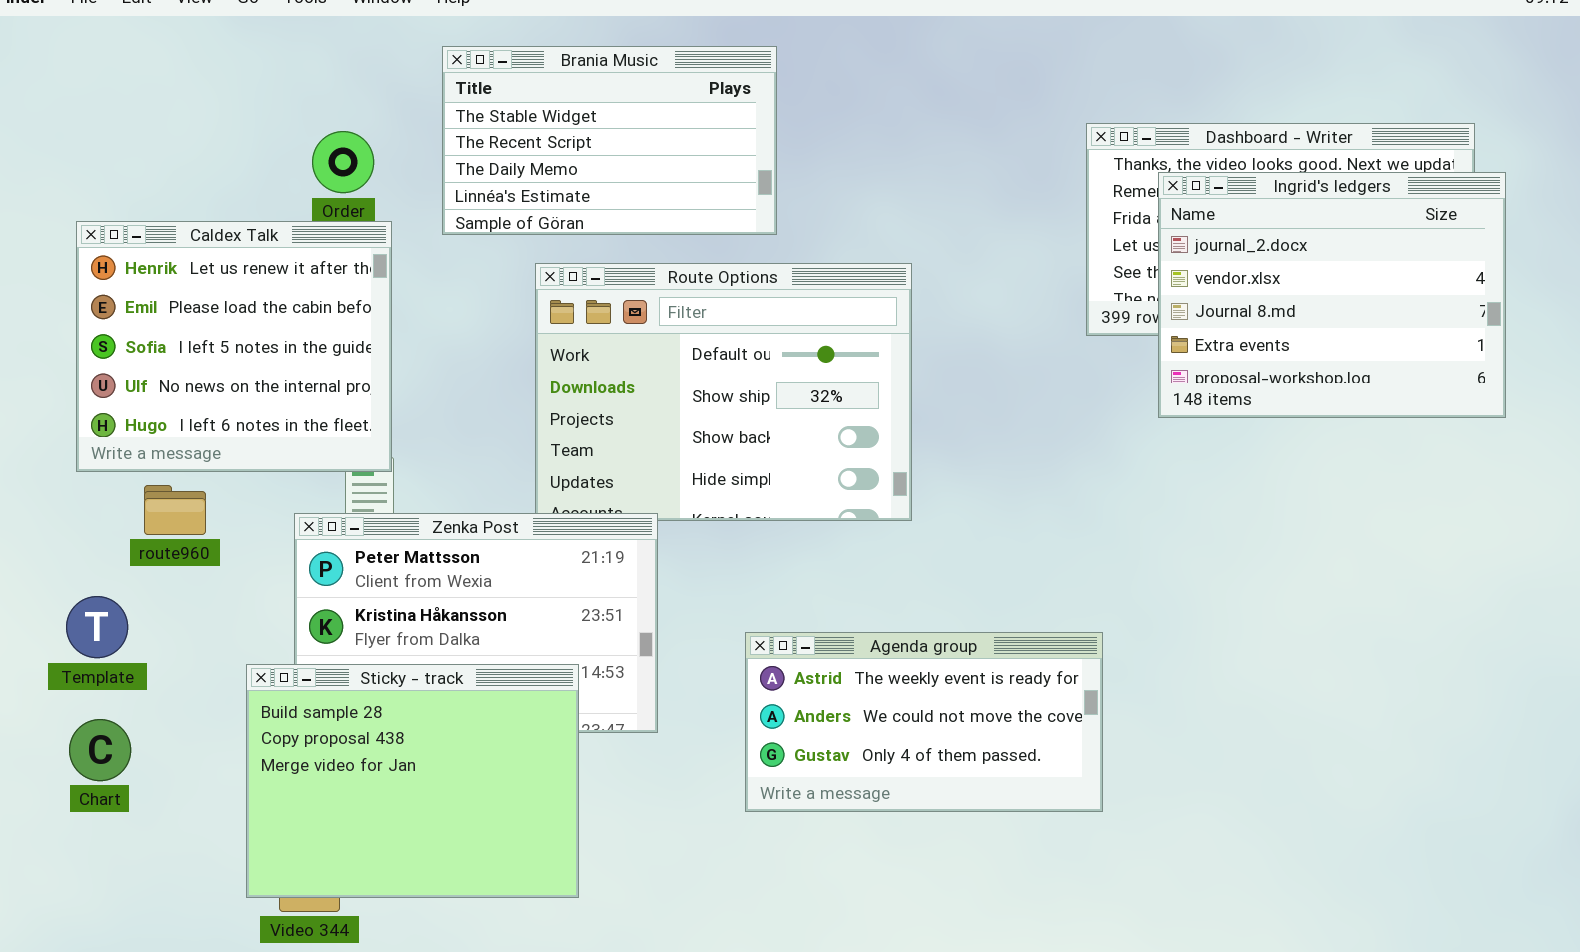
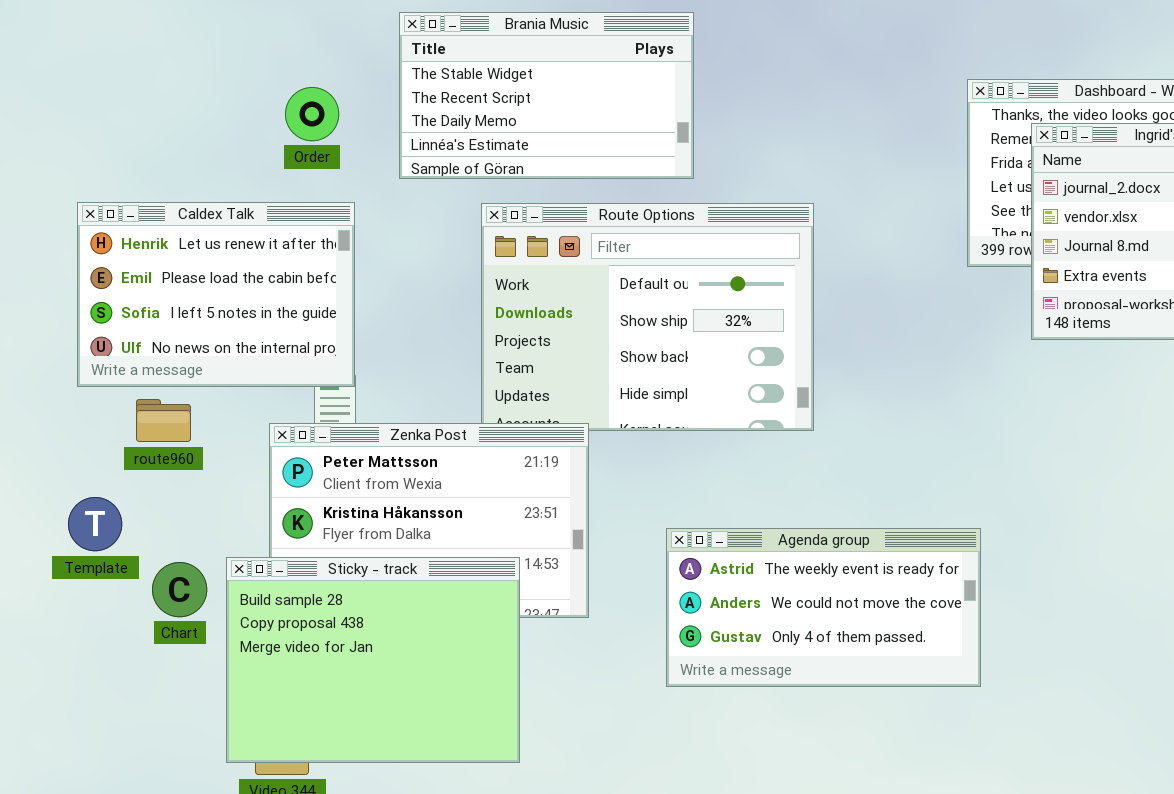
Caldex Talk: [76,221,392,472] -> [77,202,355,387], resized
Chart: [69,719,131,781] -> [152,562,207,617], moved

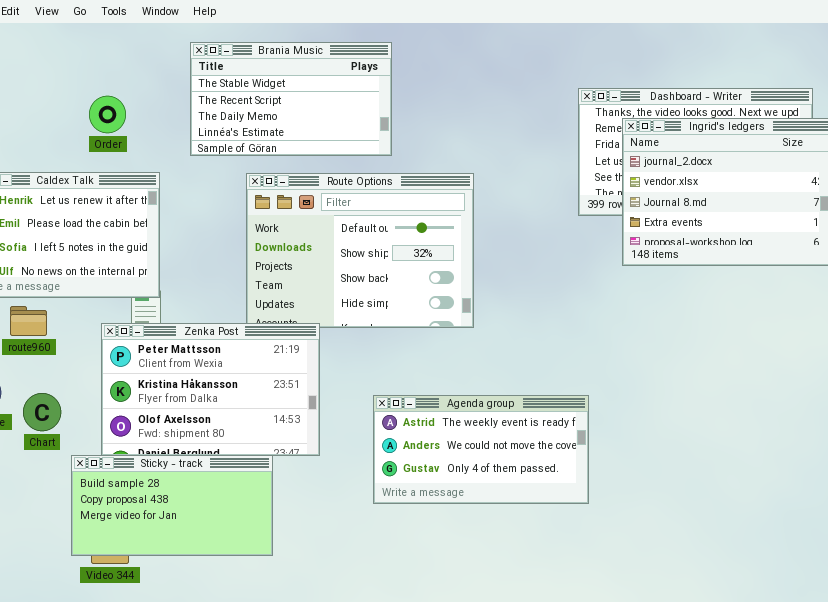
Order: [285,87,339,141] -> [89,96,126,133], moved
Sticky - track: [226,557,520,763] -> [71,455,273,556], resized
Chart: [152,562,207,617] -> [23,393,61,431], moved

